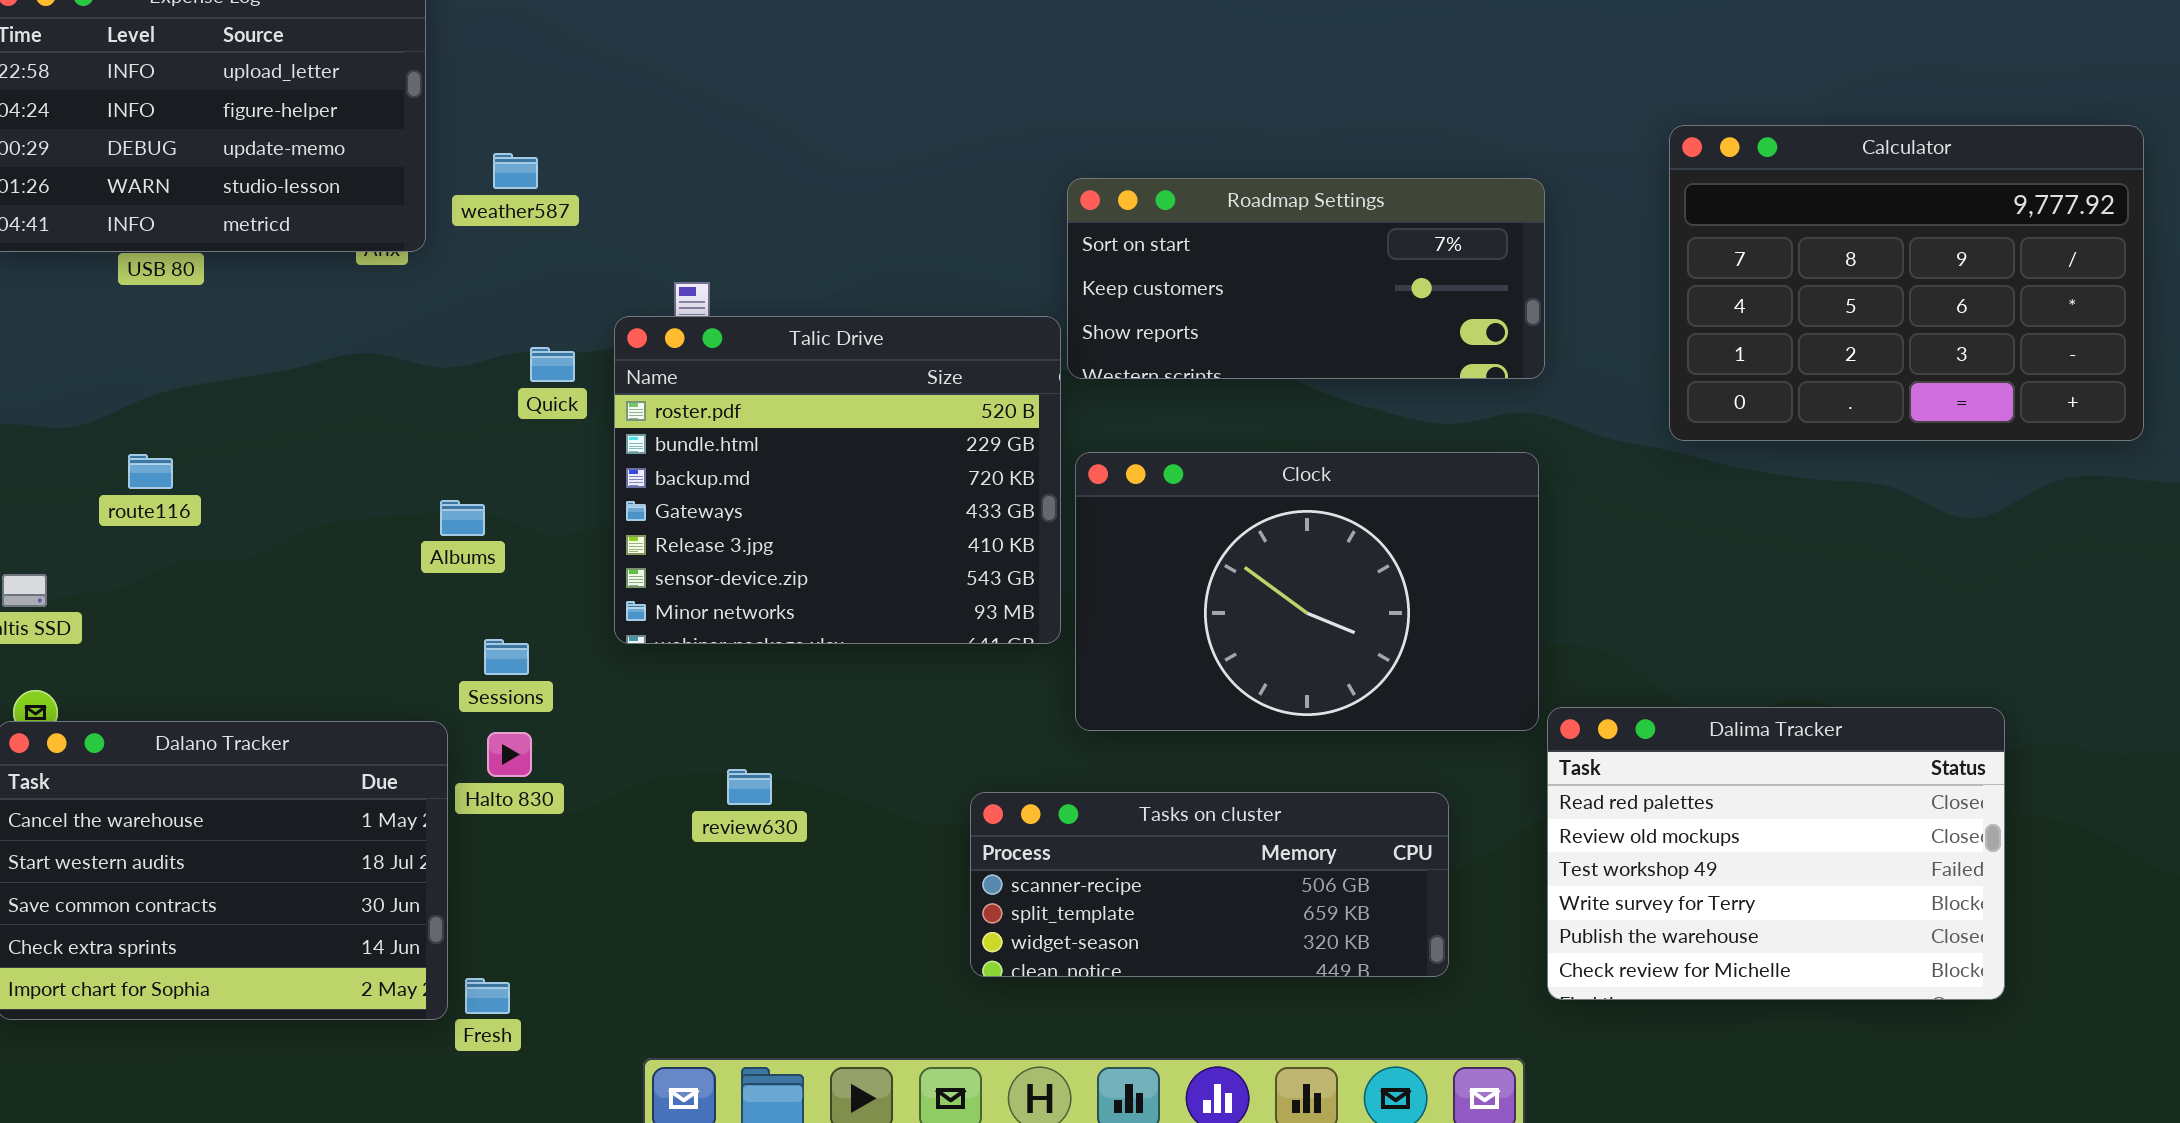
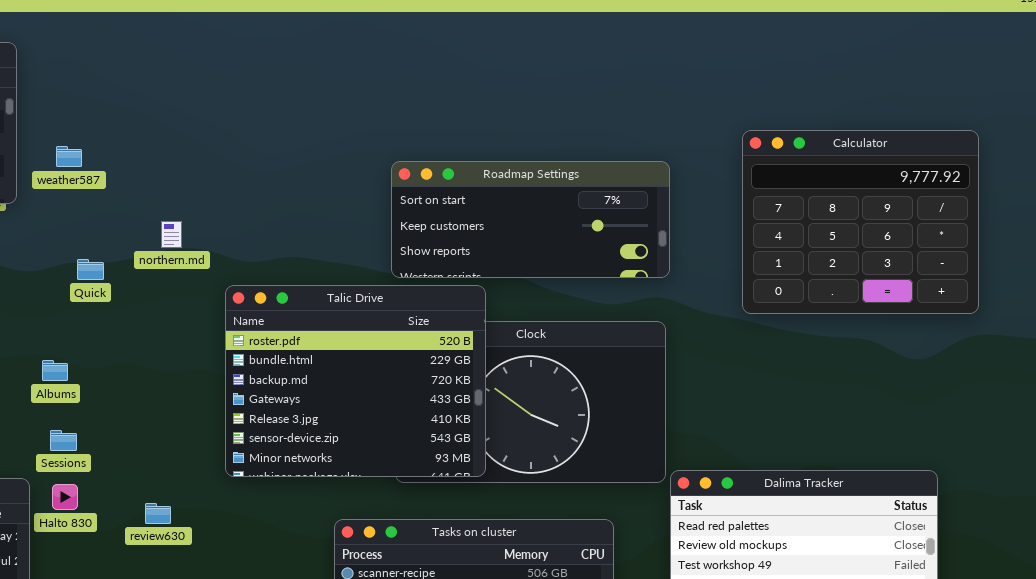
Calculator: [1669,125,2144,441] -> [742,130,979,314], resized
Talic Drive: [614,316,1061,644] -> [225,285,486,477], moved
Albums: [440,500,485,536] -> [42,360,68,381], moved
review630: [727,769,772,805] -> [145,503,171,524], moved

